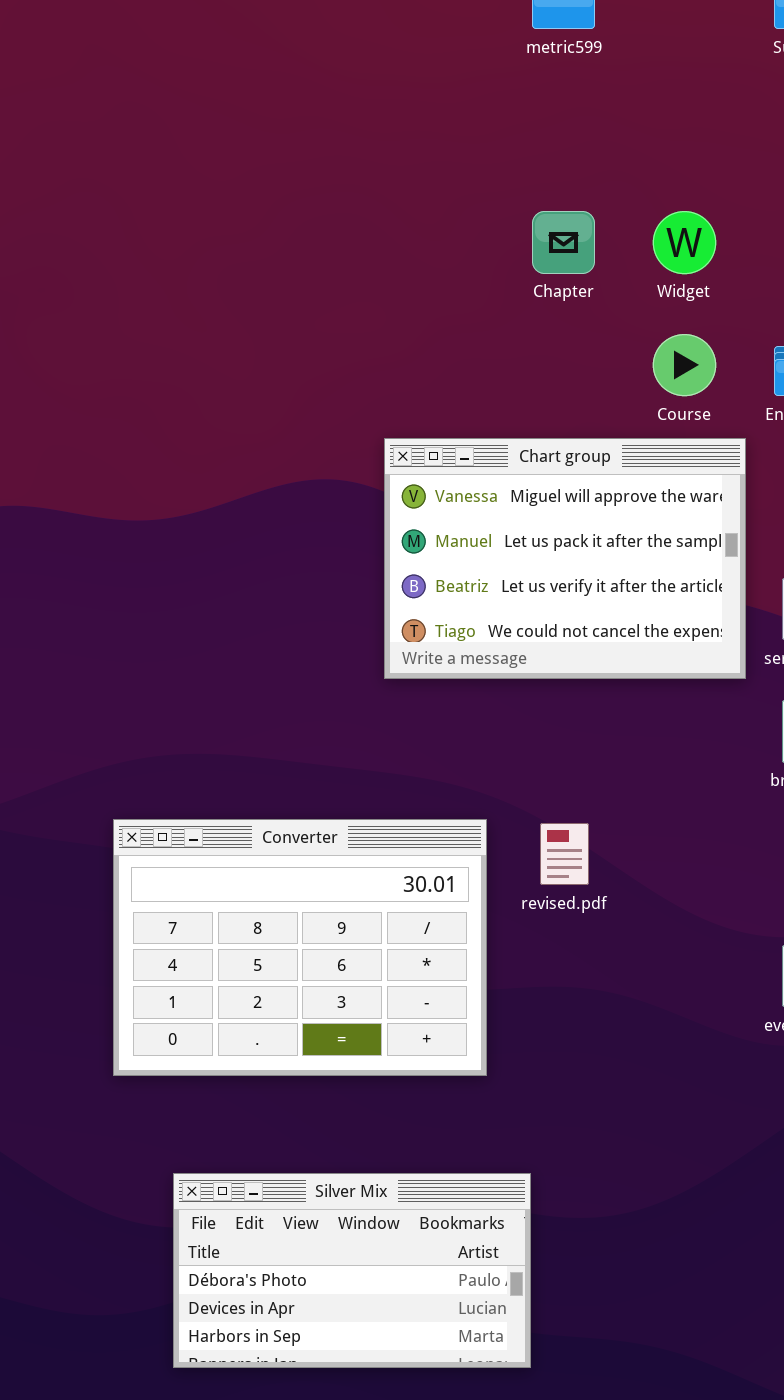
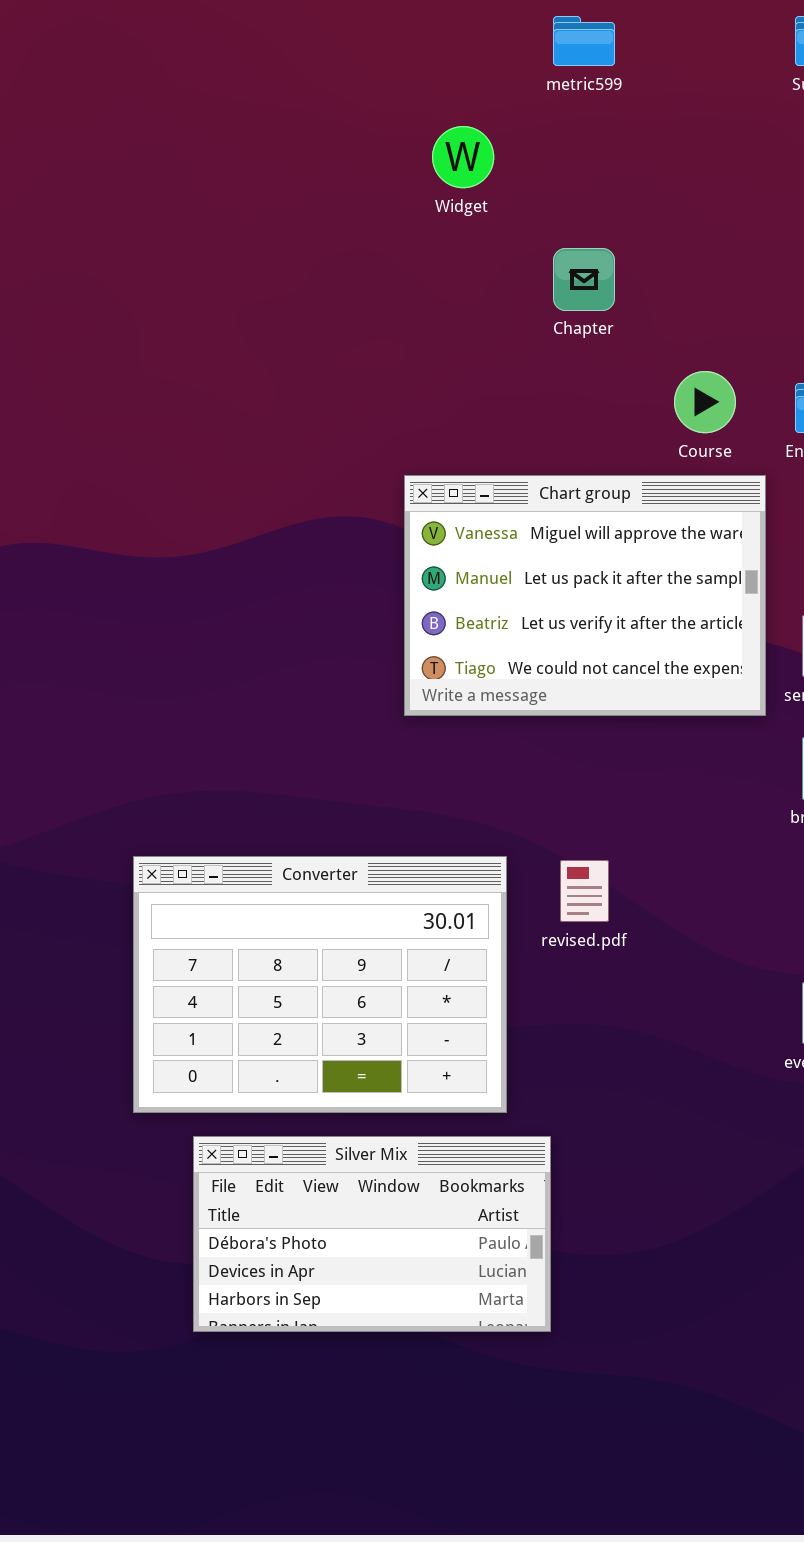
Widget: [653,211,716,274] -> [432,126,494,188], moved
Silver Mix: [173,1173,531,1368] -> [193,1136,551,1332], moved

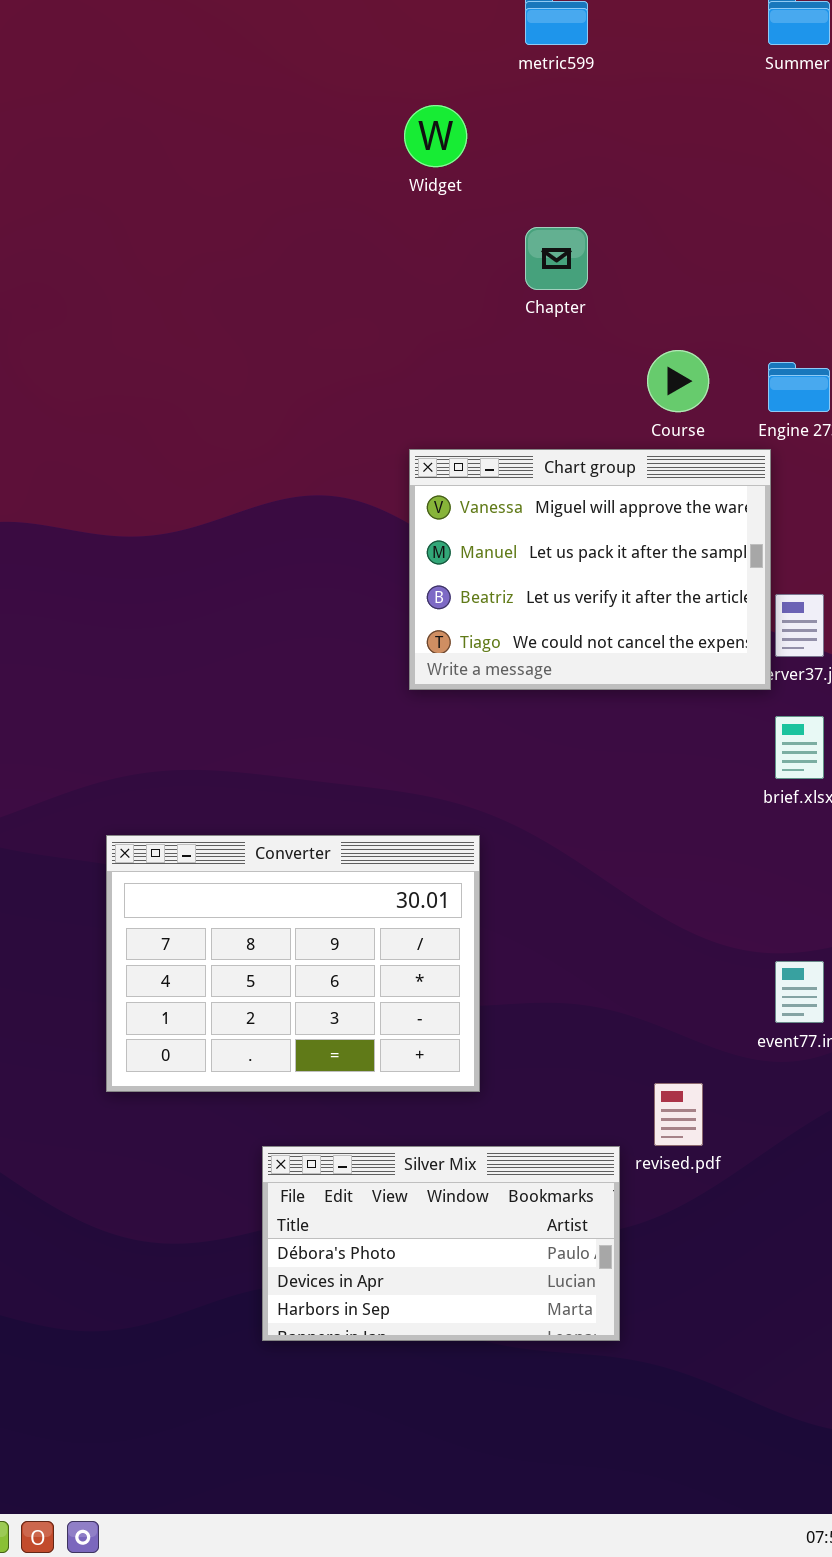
Chart group: [404,475,766,716] -> [409,449,771,690], moved
revised.pdf: [560,860,609,922] -> [654,1083,703,1146], moved
Silver Mix: [193,1136,551,1332] -> [262,1146,620,1341], moved

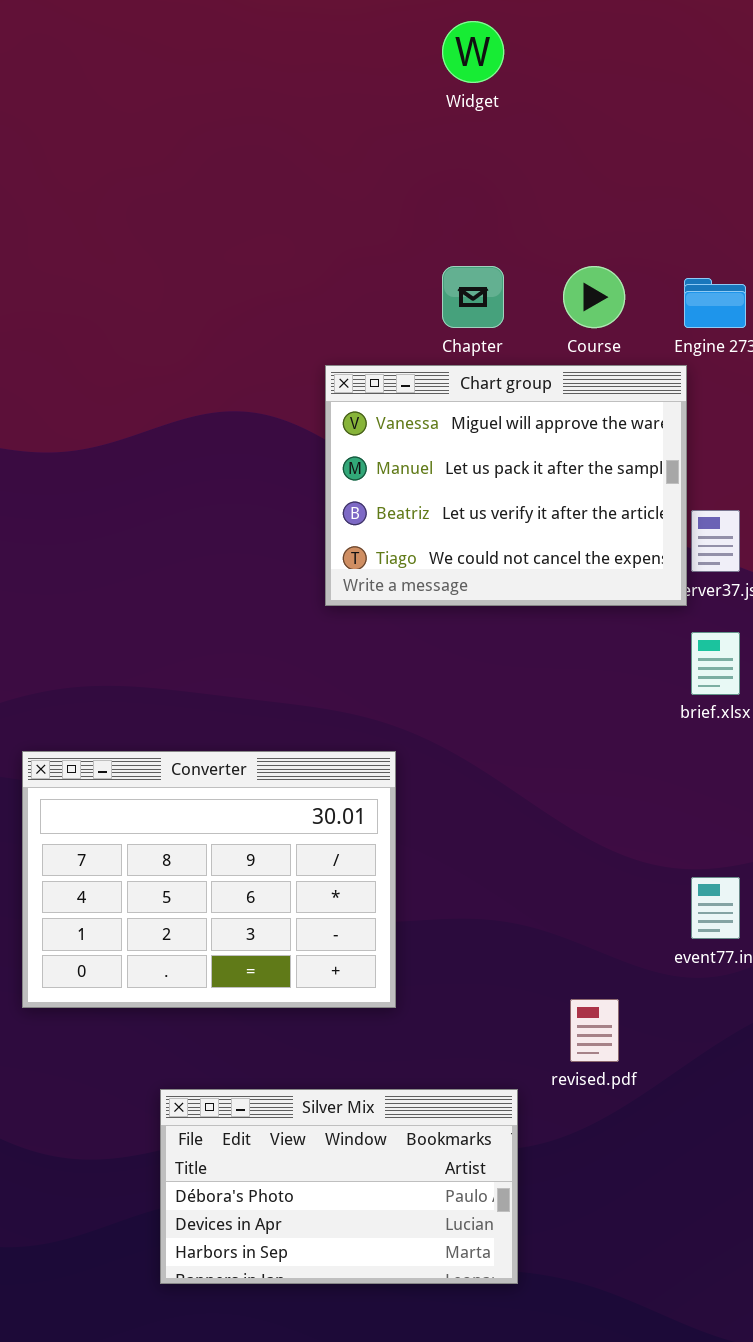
Widget: [404,105,467,167] -> [442,21,504,83], moved
Chapter: [525,227,588,290] -> [442,266,504,328], moved
Silver Mix: [262,1146,620,1341] -> [160,1089,518,1284], moved

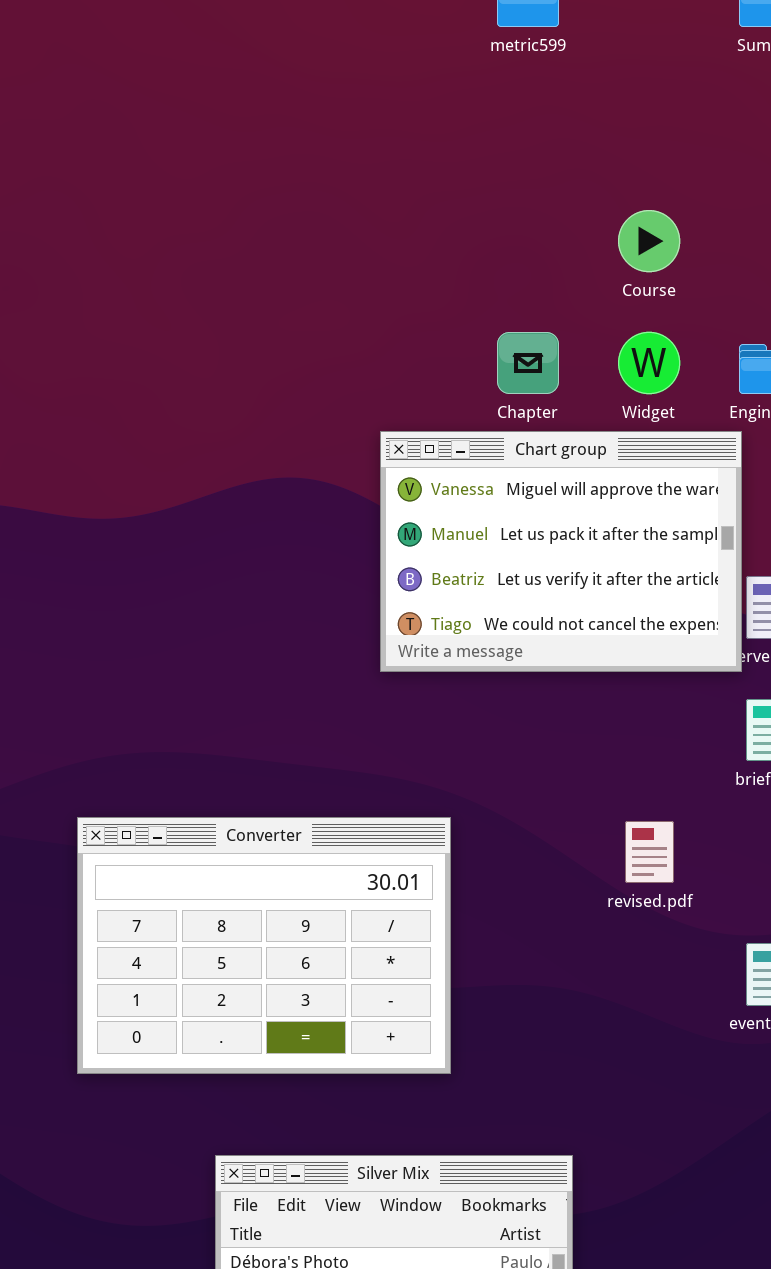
Widget: [442,21,504,83] -> [618,332,680,394], moved
Course: [563,266,625,328] -> [618,210,680,272], moved
revised.pdf: [570,999,619,1062] -> [625,821,674,883], moved

